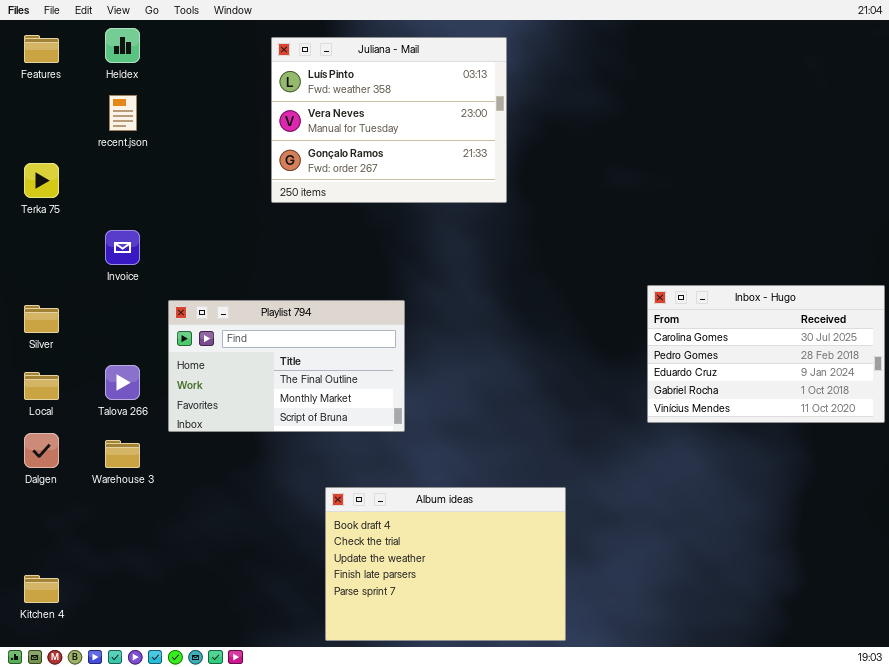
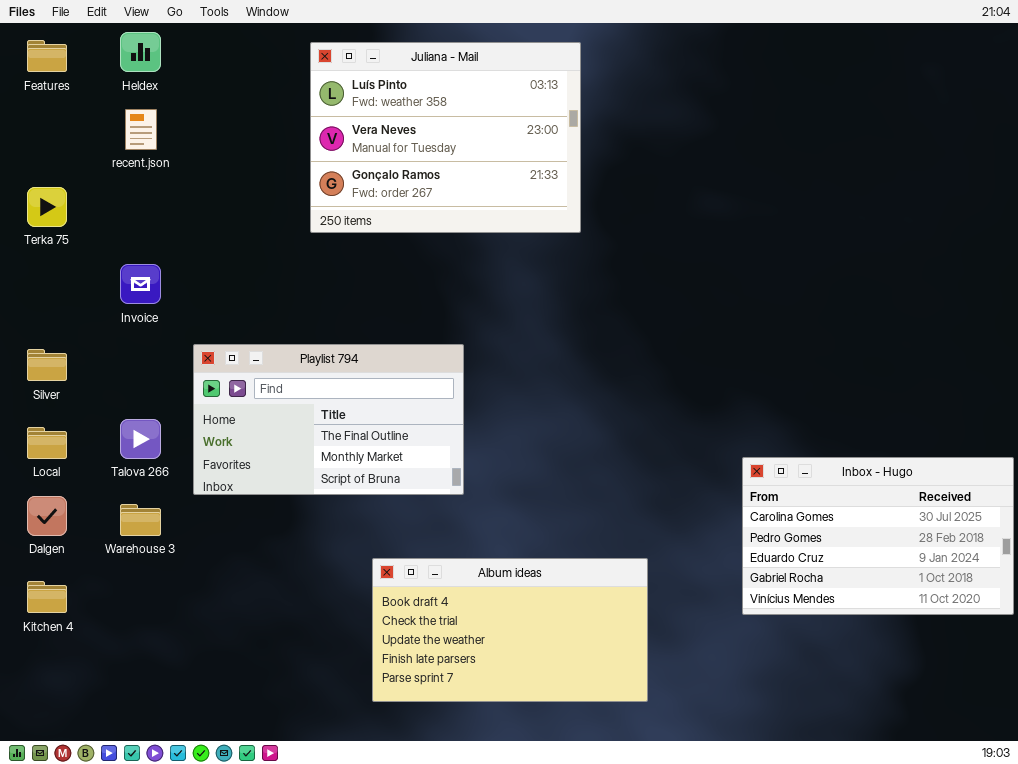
Inbox - Hugo: [647,285,885,423] -> [742,457,1014,615], moved
Album ideas: [325,487,566,641] -> [372,558,648,702], resized
Kitchen 4: [24,575,59,603] -> [27,581,67,613], moved

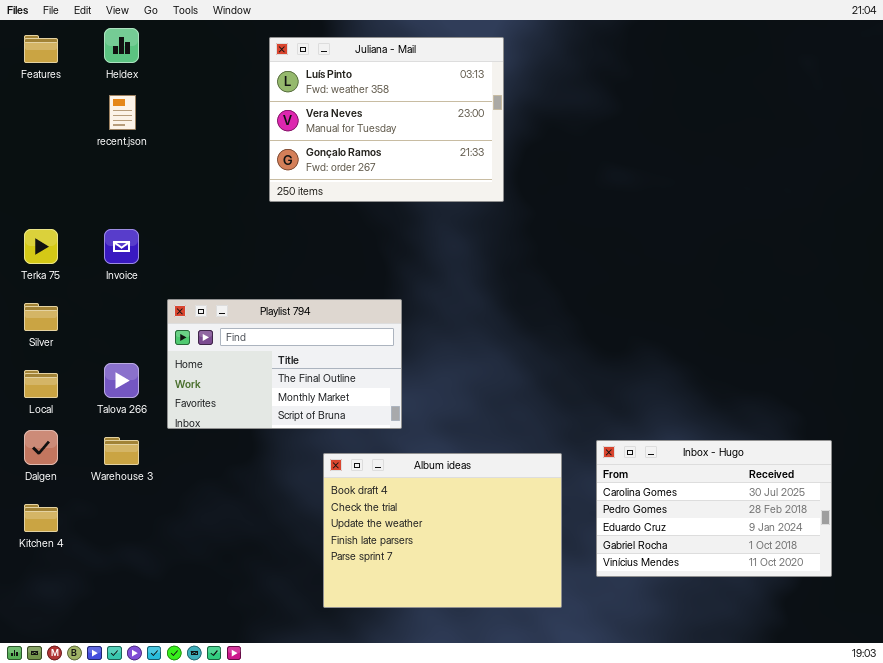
Terka 75: [27,187,67,227] -> [24,229,58,264], moved
Inbox - Hugo: [742,457,1014,615] -> [596,440,832,577], moved
Album ideas: [372,558,648,702] -> [323,453,562,608], resized

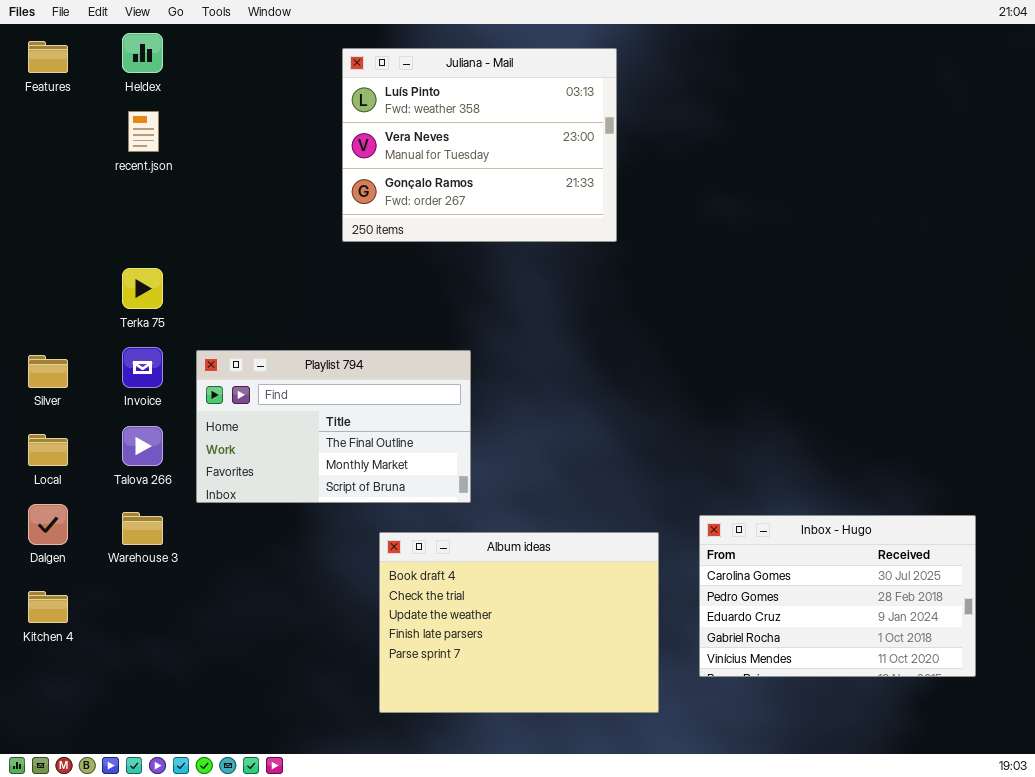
Juliana - Mail: [269,37,504,202] -> [342,48,617,242], moved
Terka 75: [24,229,58,264] -> [122,268,163,309], moved
Invoice: [104,229,139,264] -> [122,347,163,388], moved

